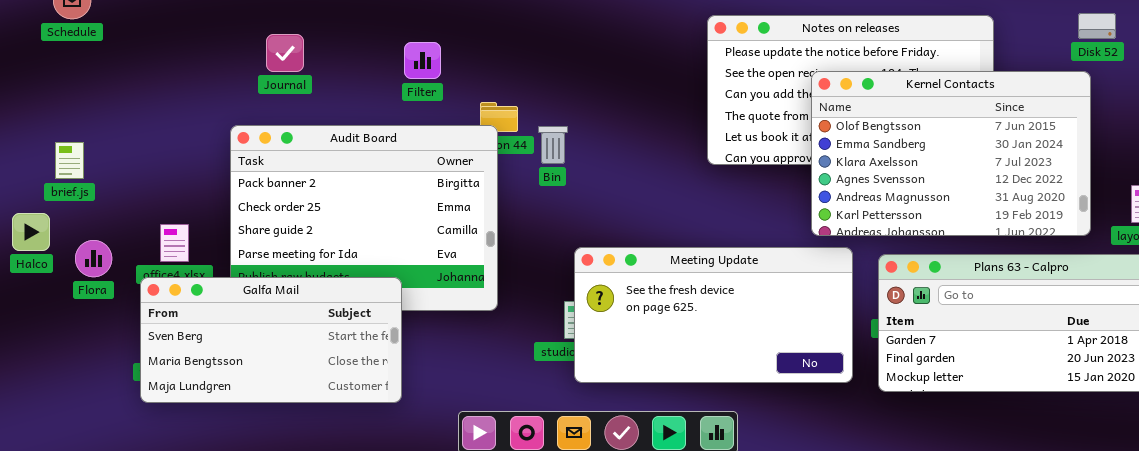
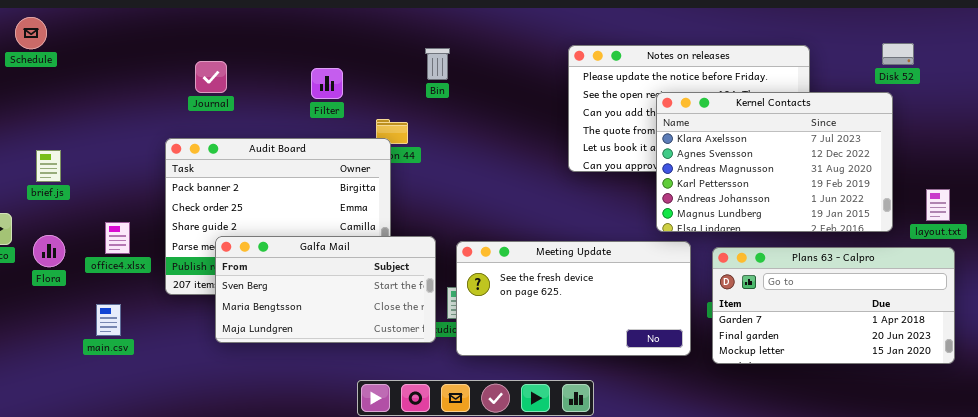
Kernel Contacts: [811,71,1091,236] -> [656,92,893,232], scrolled down 2 rows
Bin: [538,126,568,164] -> [425,48,450,80], moved
brief.js: [55,142,84,179] -> [36,150,61,182], moved
Galfa Mail: [140,277,402,403] -> [215,236,436,343], moved

